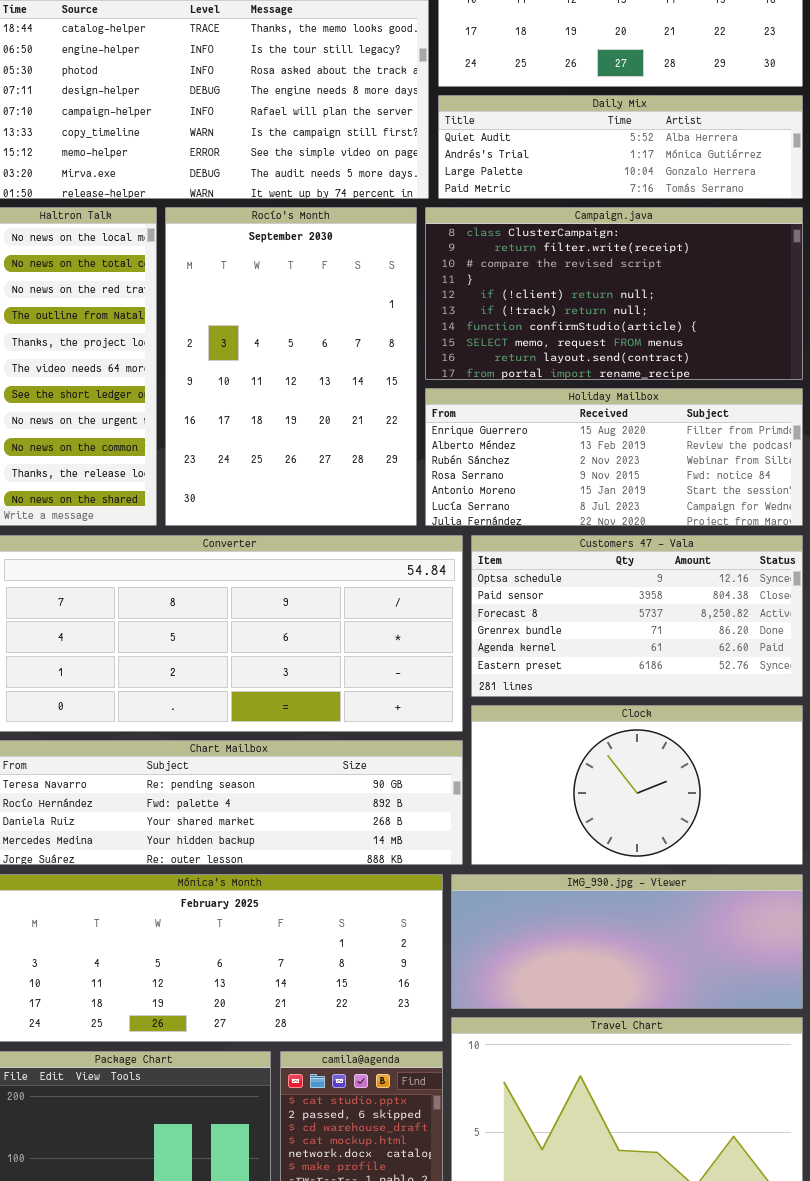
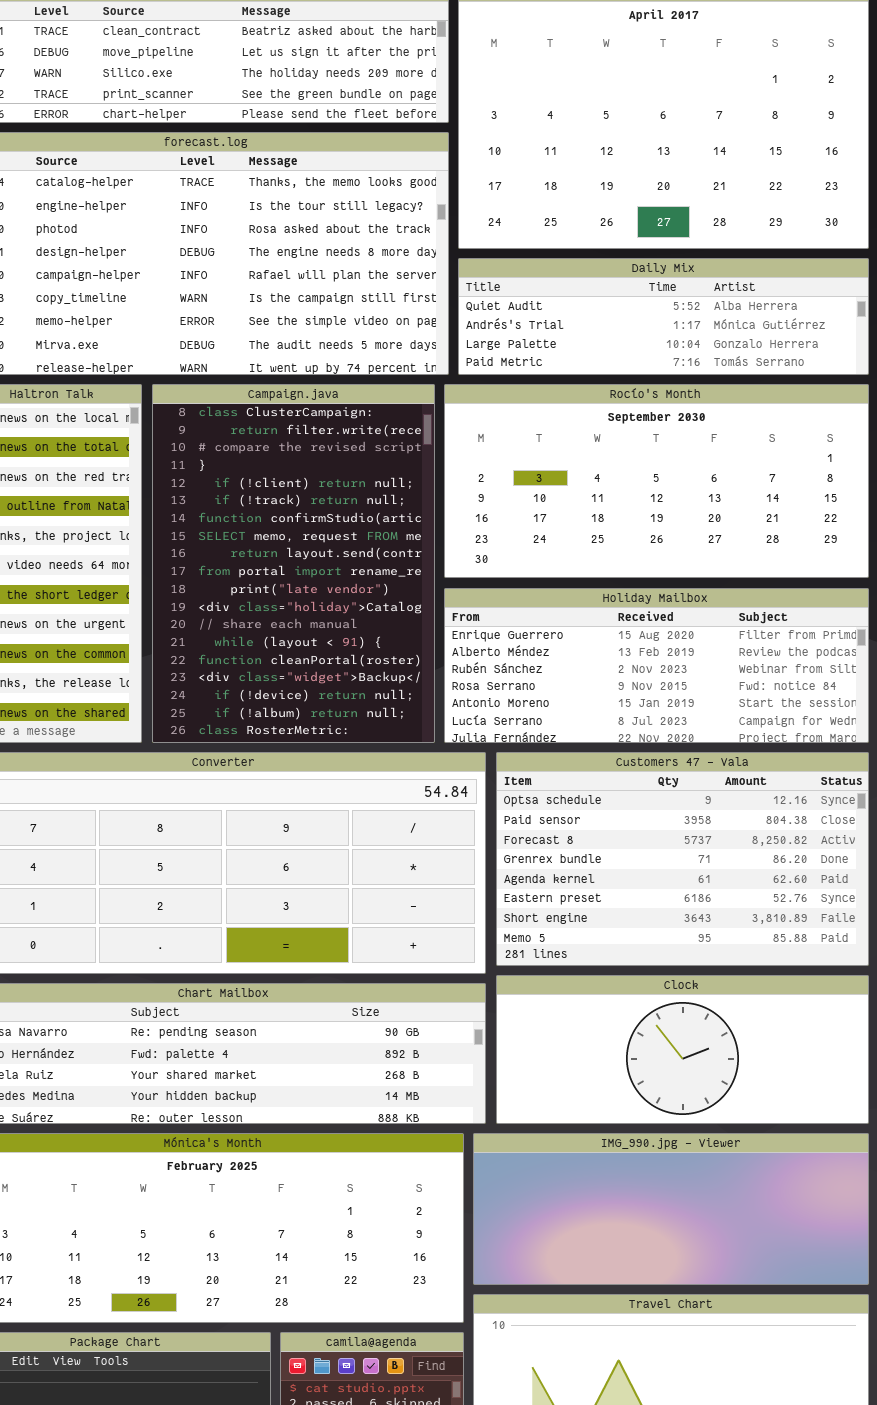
Rocío's Month: [165,207,417,526] -> [444,384,869,578], moved, resized
Campaign.java: [425,207,803,380] -> [152,384,435,743], moved, resized
Customers 47 - Vala: [471,535,803,697] -> [496,752,869,966], resized
Clock: [471,705,803,865] -> [496,975,869,1124], resized

